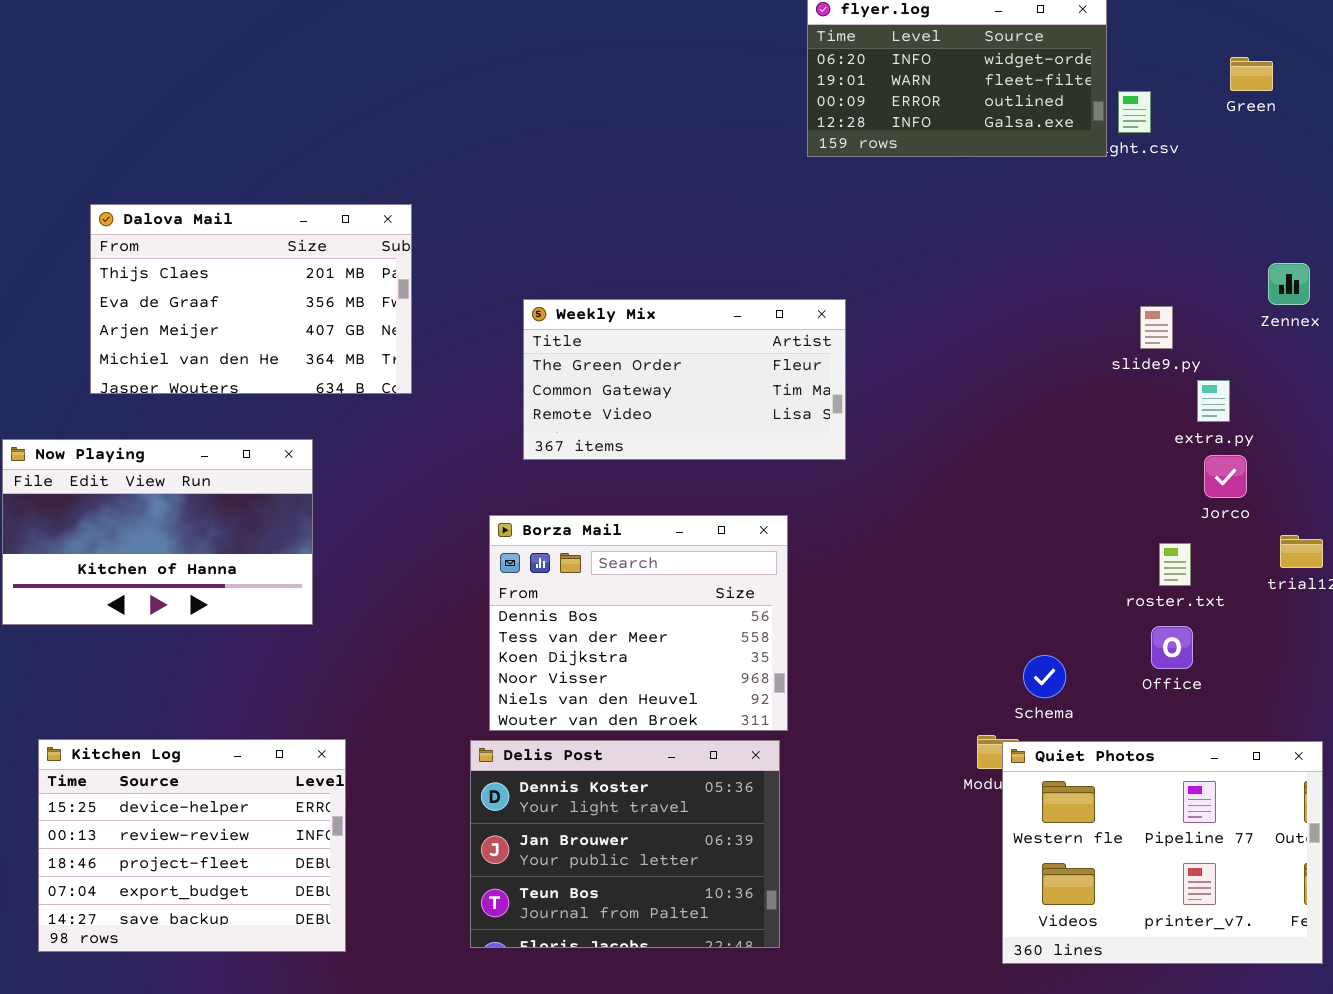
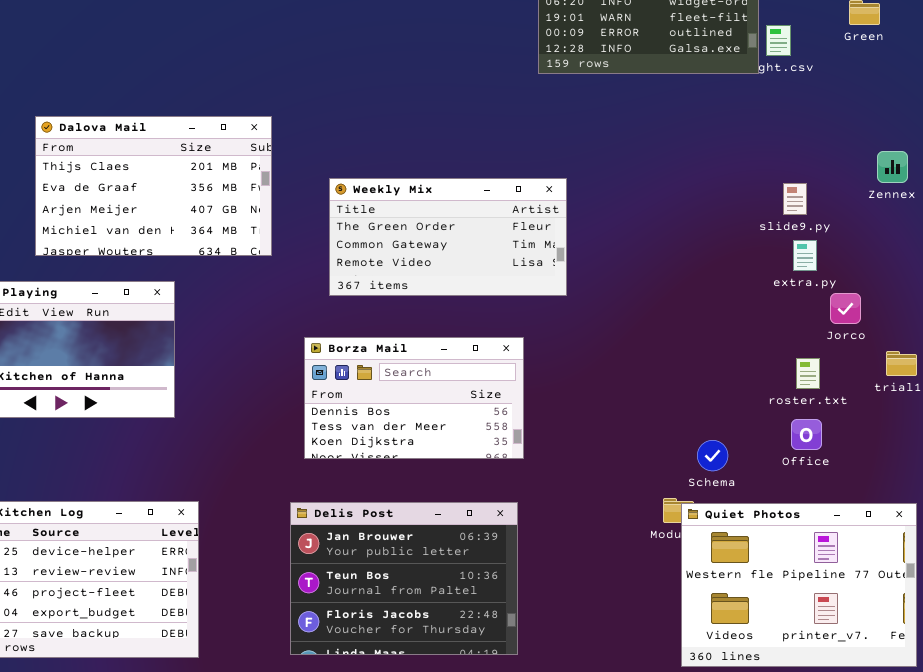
Dalova Mail: [90,204,412,394] -> [35,116,272,256], moved
extra.py: [1197,380,1230,422] -> [793,240,817,271], moved
Borza Mail: [489,515,788,731] -> [304,337,524,459], resized
Delis Post: [470,740,780,948] -> [290,502,518,655], scrolled down 1 row

